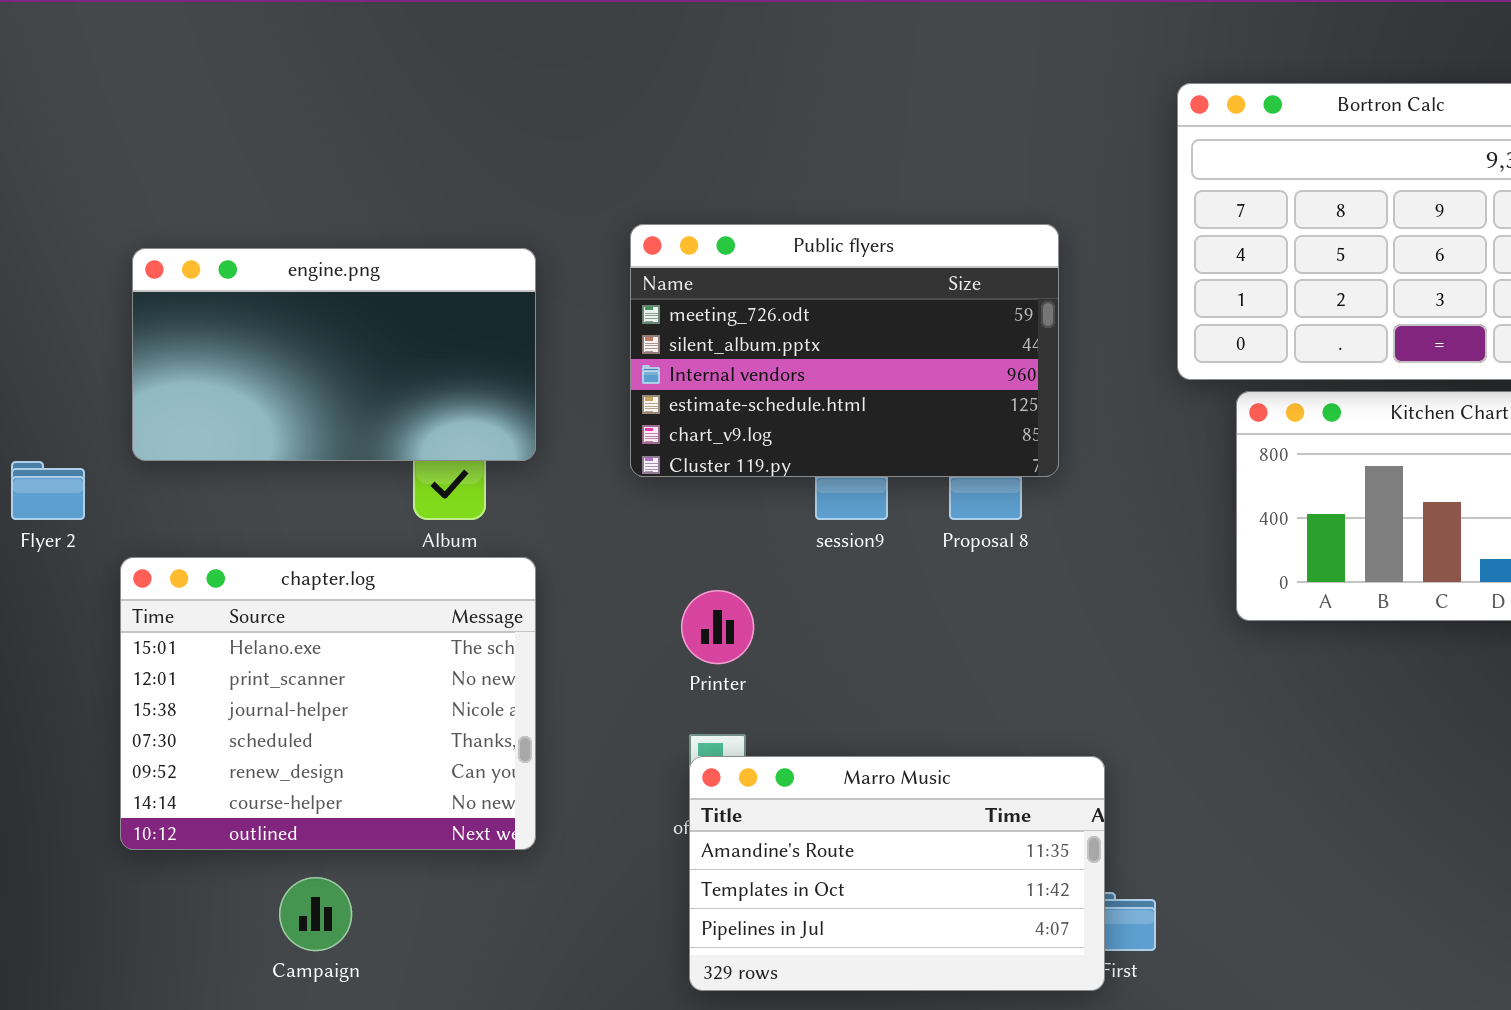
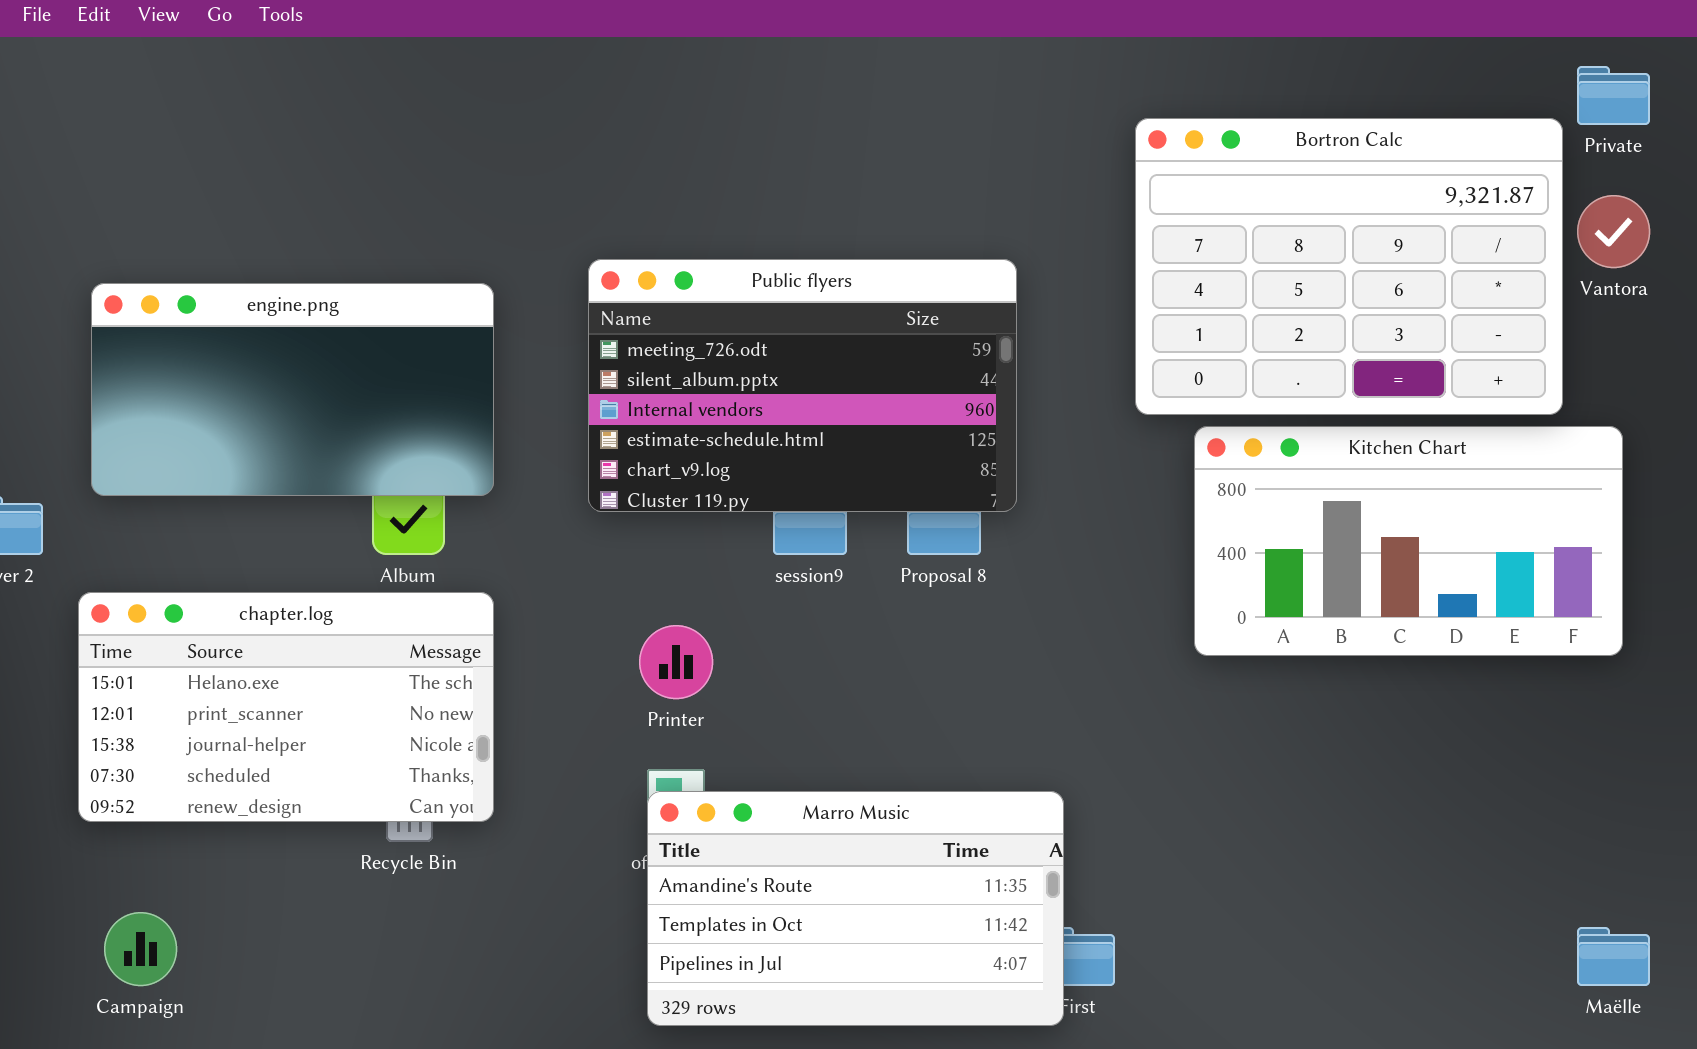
chapter.log: [120,557,536,850] -> [78,592,494,822], resized
Campaign: [279,877,352,951] -> [104,912,177,986], moved

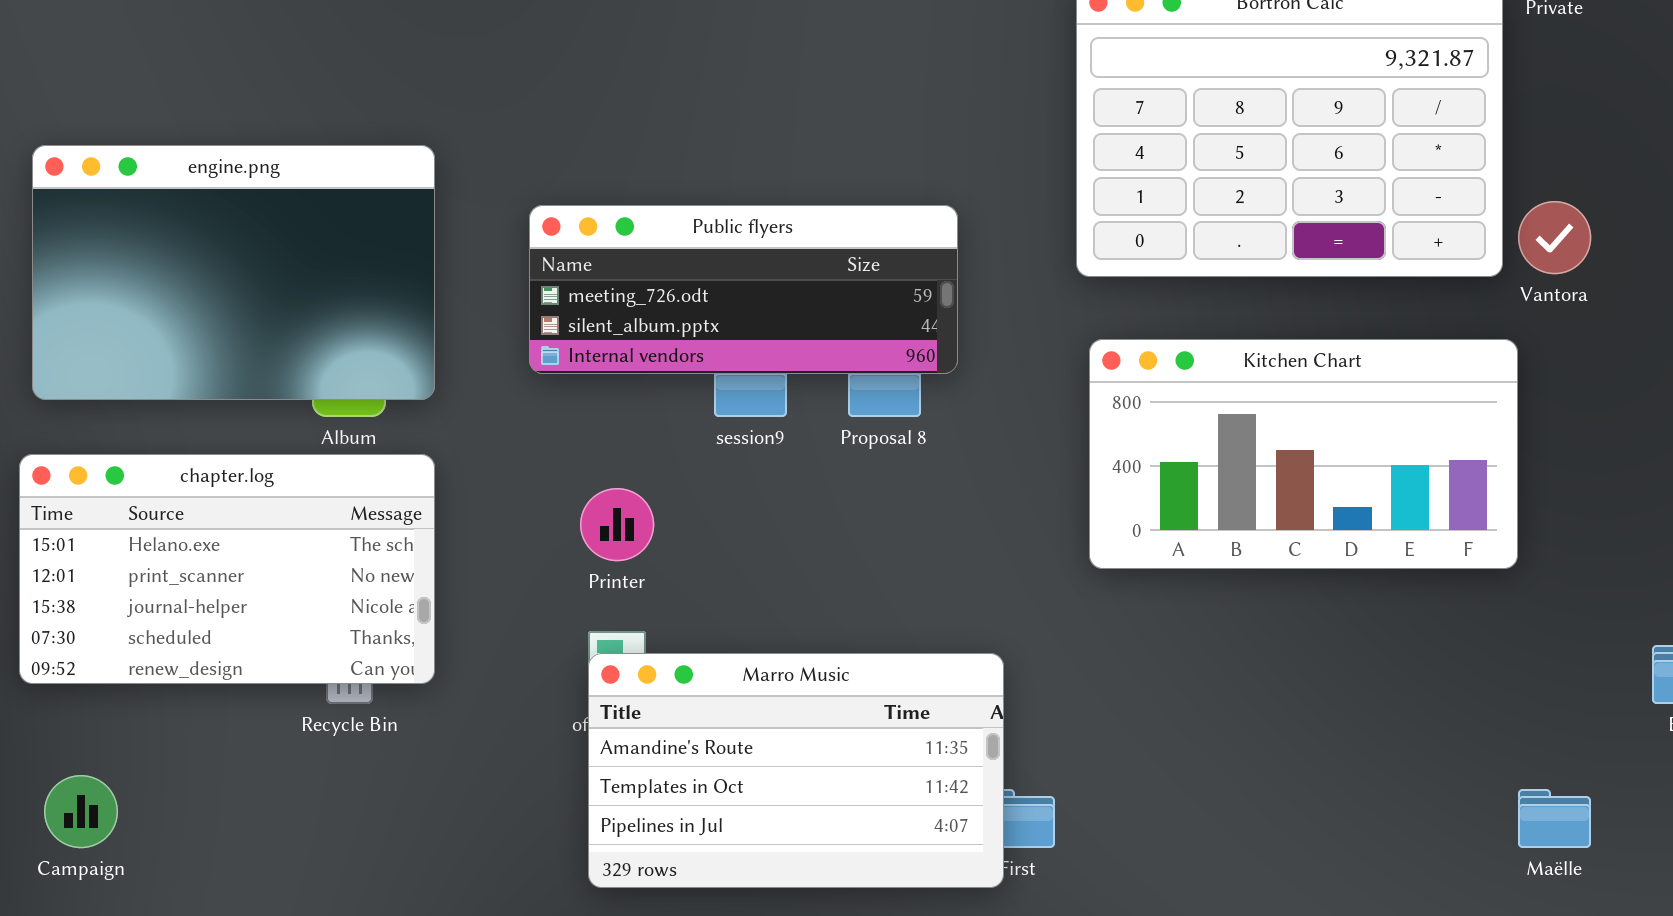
Vantora: [1577,195,1650,268] -> [1518,201,1591,274], moved
Public flyers: [588,259,1017,512] -> [529,205,958,374], resized
engine.png: [91,283,494,496] -> [32,145,435,400], resized
Kitchen Chart: [1194,426,1623,656] -> [1089,339,1518,569], moved

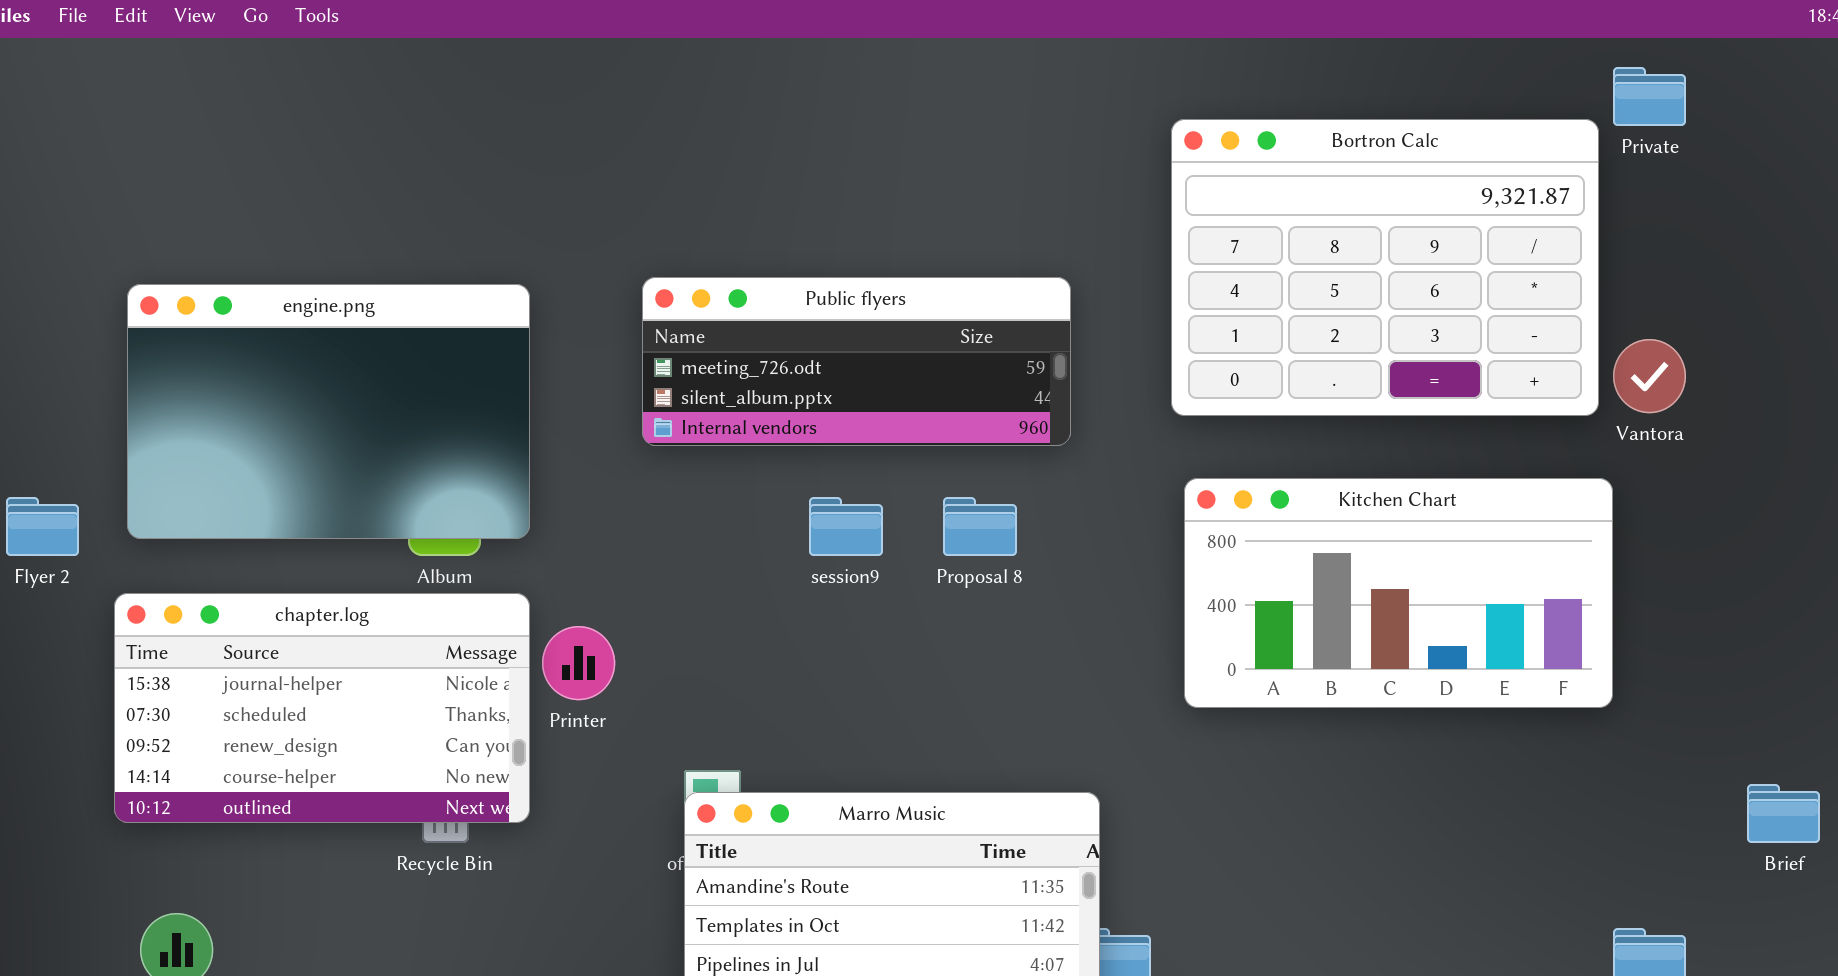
Public flyers: [529,205,958,374] -> [642,277,1071,446], moved
chapter.log: [19,454,435,684] -> [114,593,530,823], scrolled down 2 rows
Printer: [580,488,654,561] -> [542,626,615,700], moved

